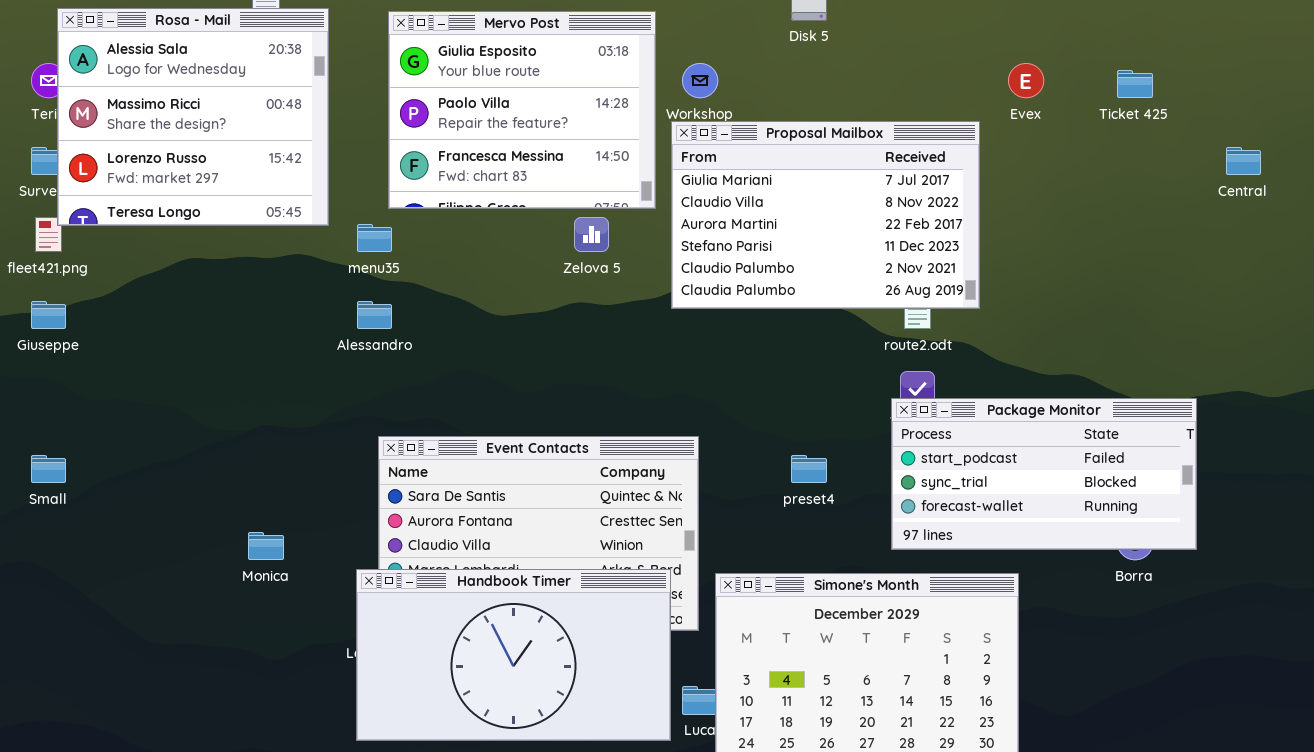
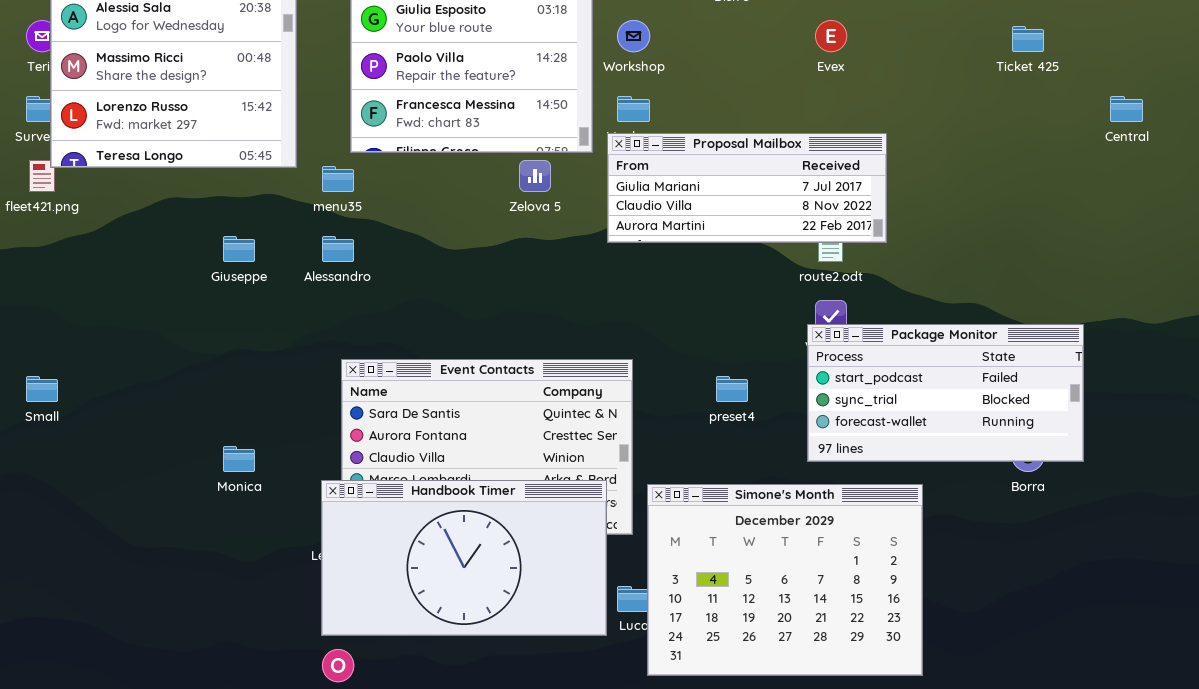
Evex: [1008,63,1044,98] -> [815,20,847,52], moved
Proposal Mailbox: [671,121,980,309] -> [607,133,887,243], resized
Giuseppe: [31,301,66,329] -> [223,236,255,262], moved

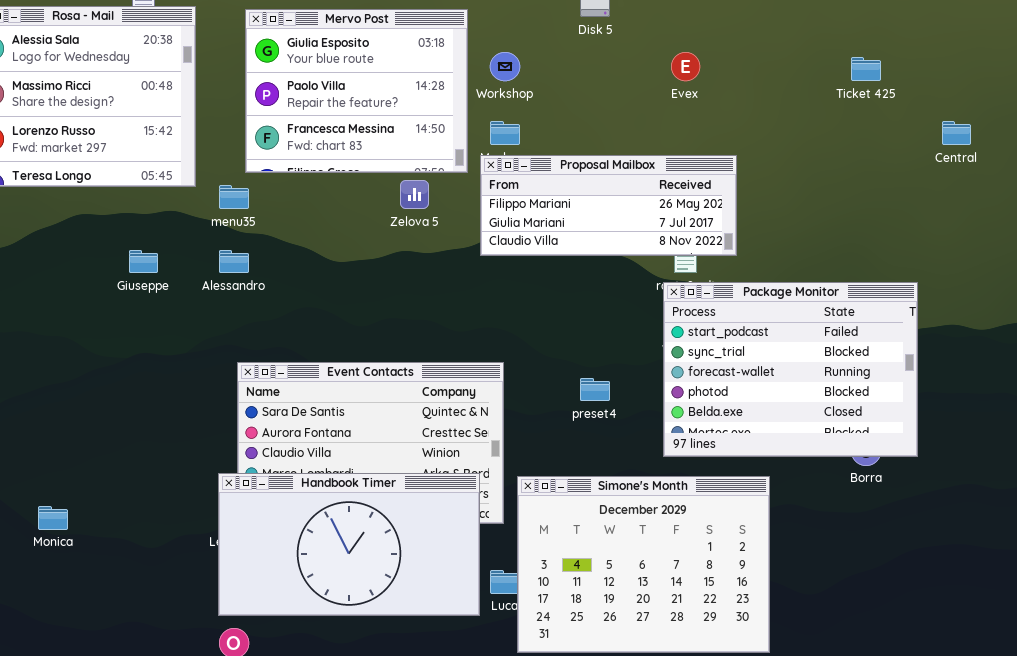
Proposal Mailbox: [607,133,887,243] -> [480,155,737,256], scrolled up 1 row
Package Monitor: [807,324,1084,462] -> [663,282,918,457], resized
Monica: [223,446,255,472] -> [38,506,68,530], moved

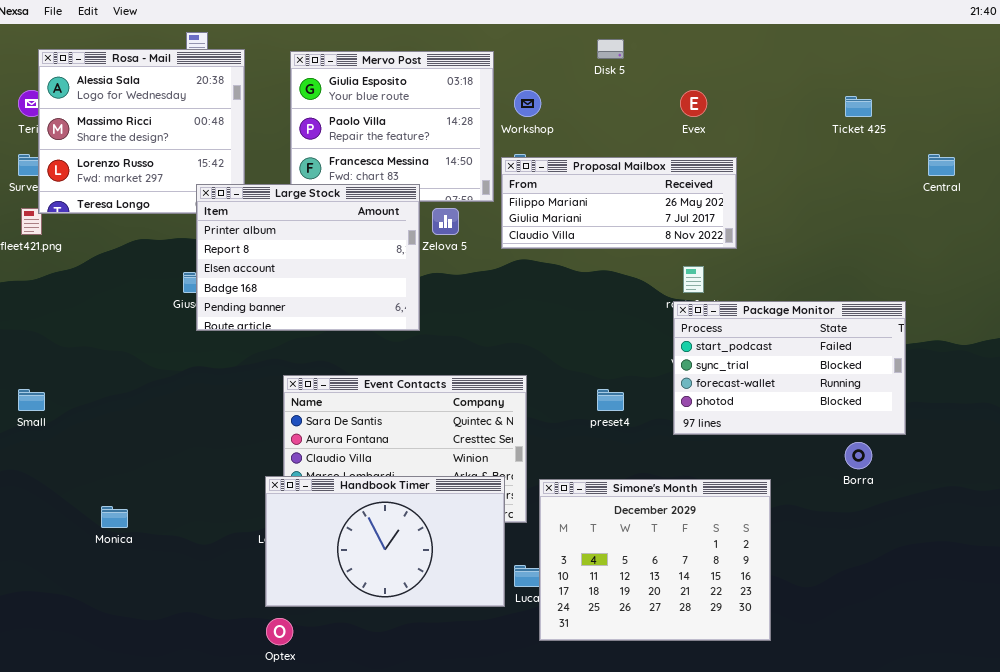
Large Stock: none -> [196,184,420,331], opened
Proposal Mailbox: [480,155,737,256] -> [501,157,737,249], moved
Package Monitor: [663,282,918,457] -> [673,301,906,435], resized

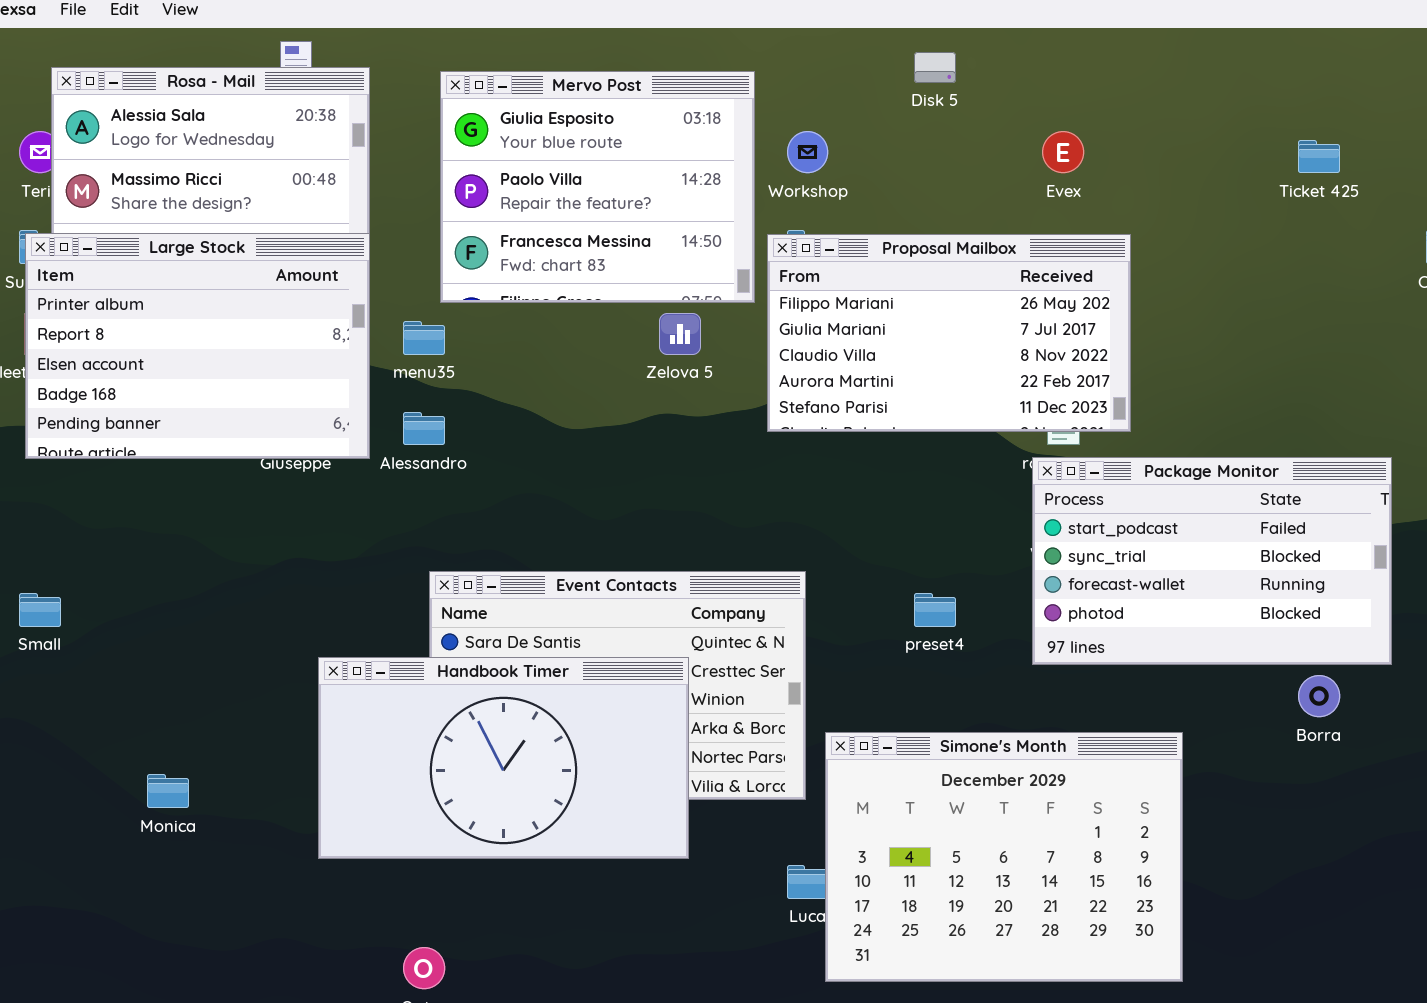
Proposal Mailbox: [501,157,737,249] -> [767,234,1131,432], resized
Large Stock: [196,184,420,331] -> [25,233,370,459], moved
Handbook Timer: [265,476,505,607] -> [318,657,689,859], moved

